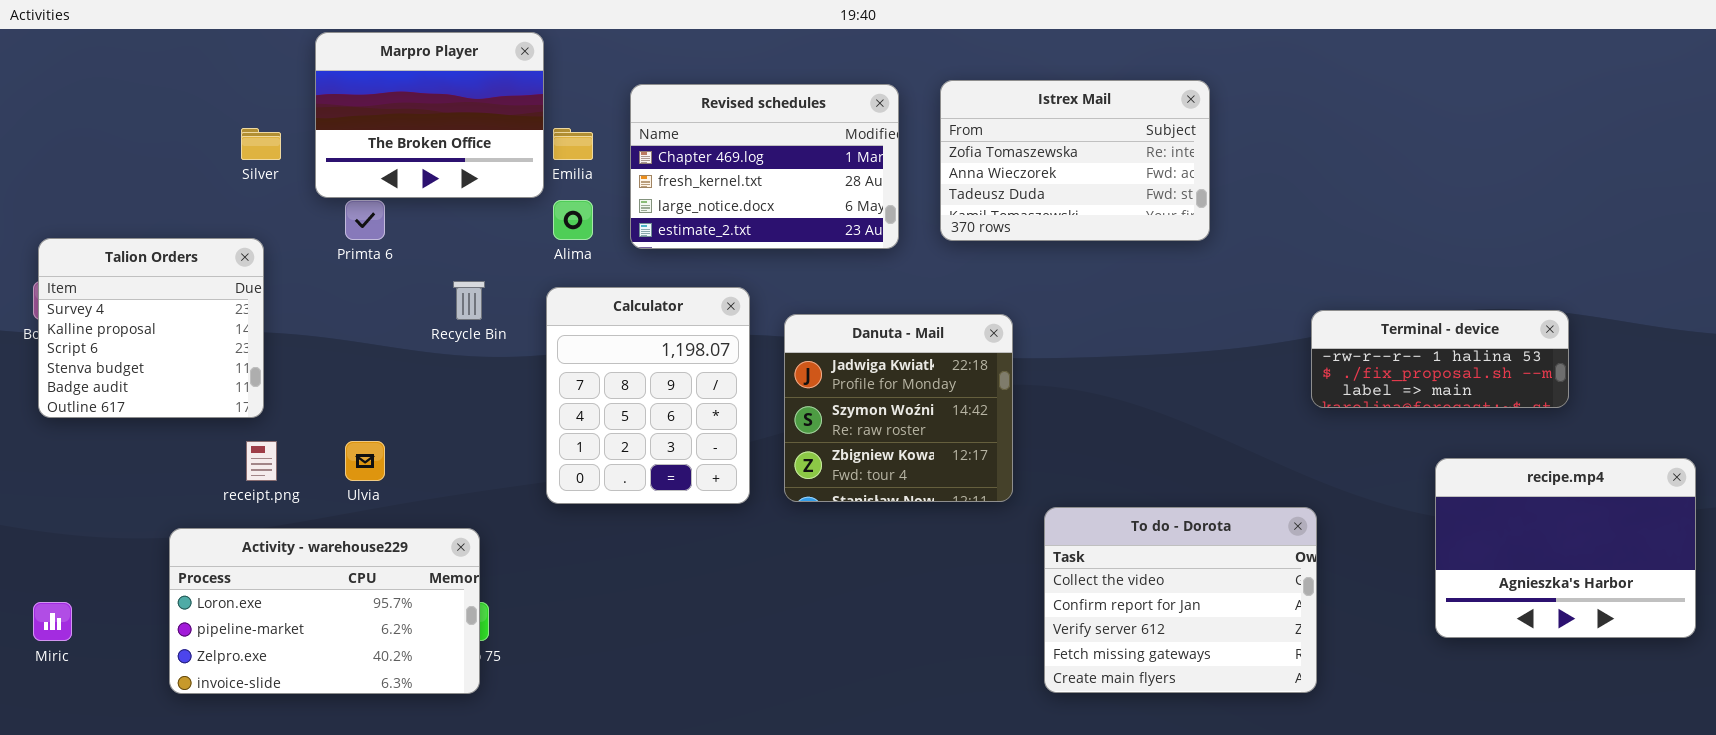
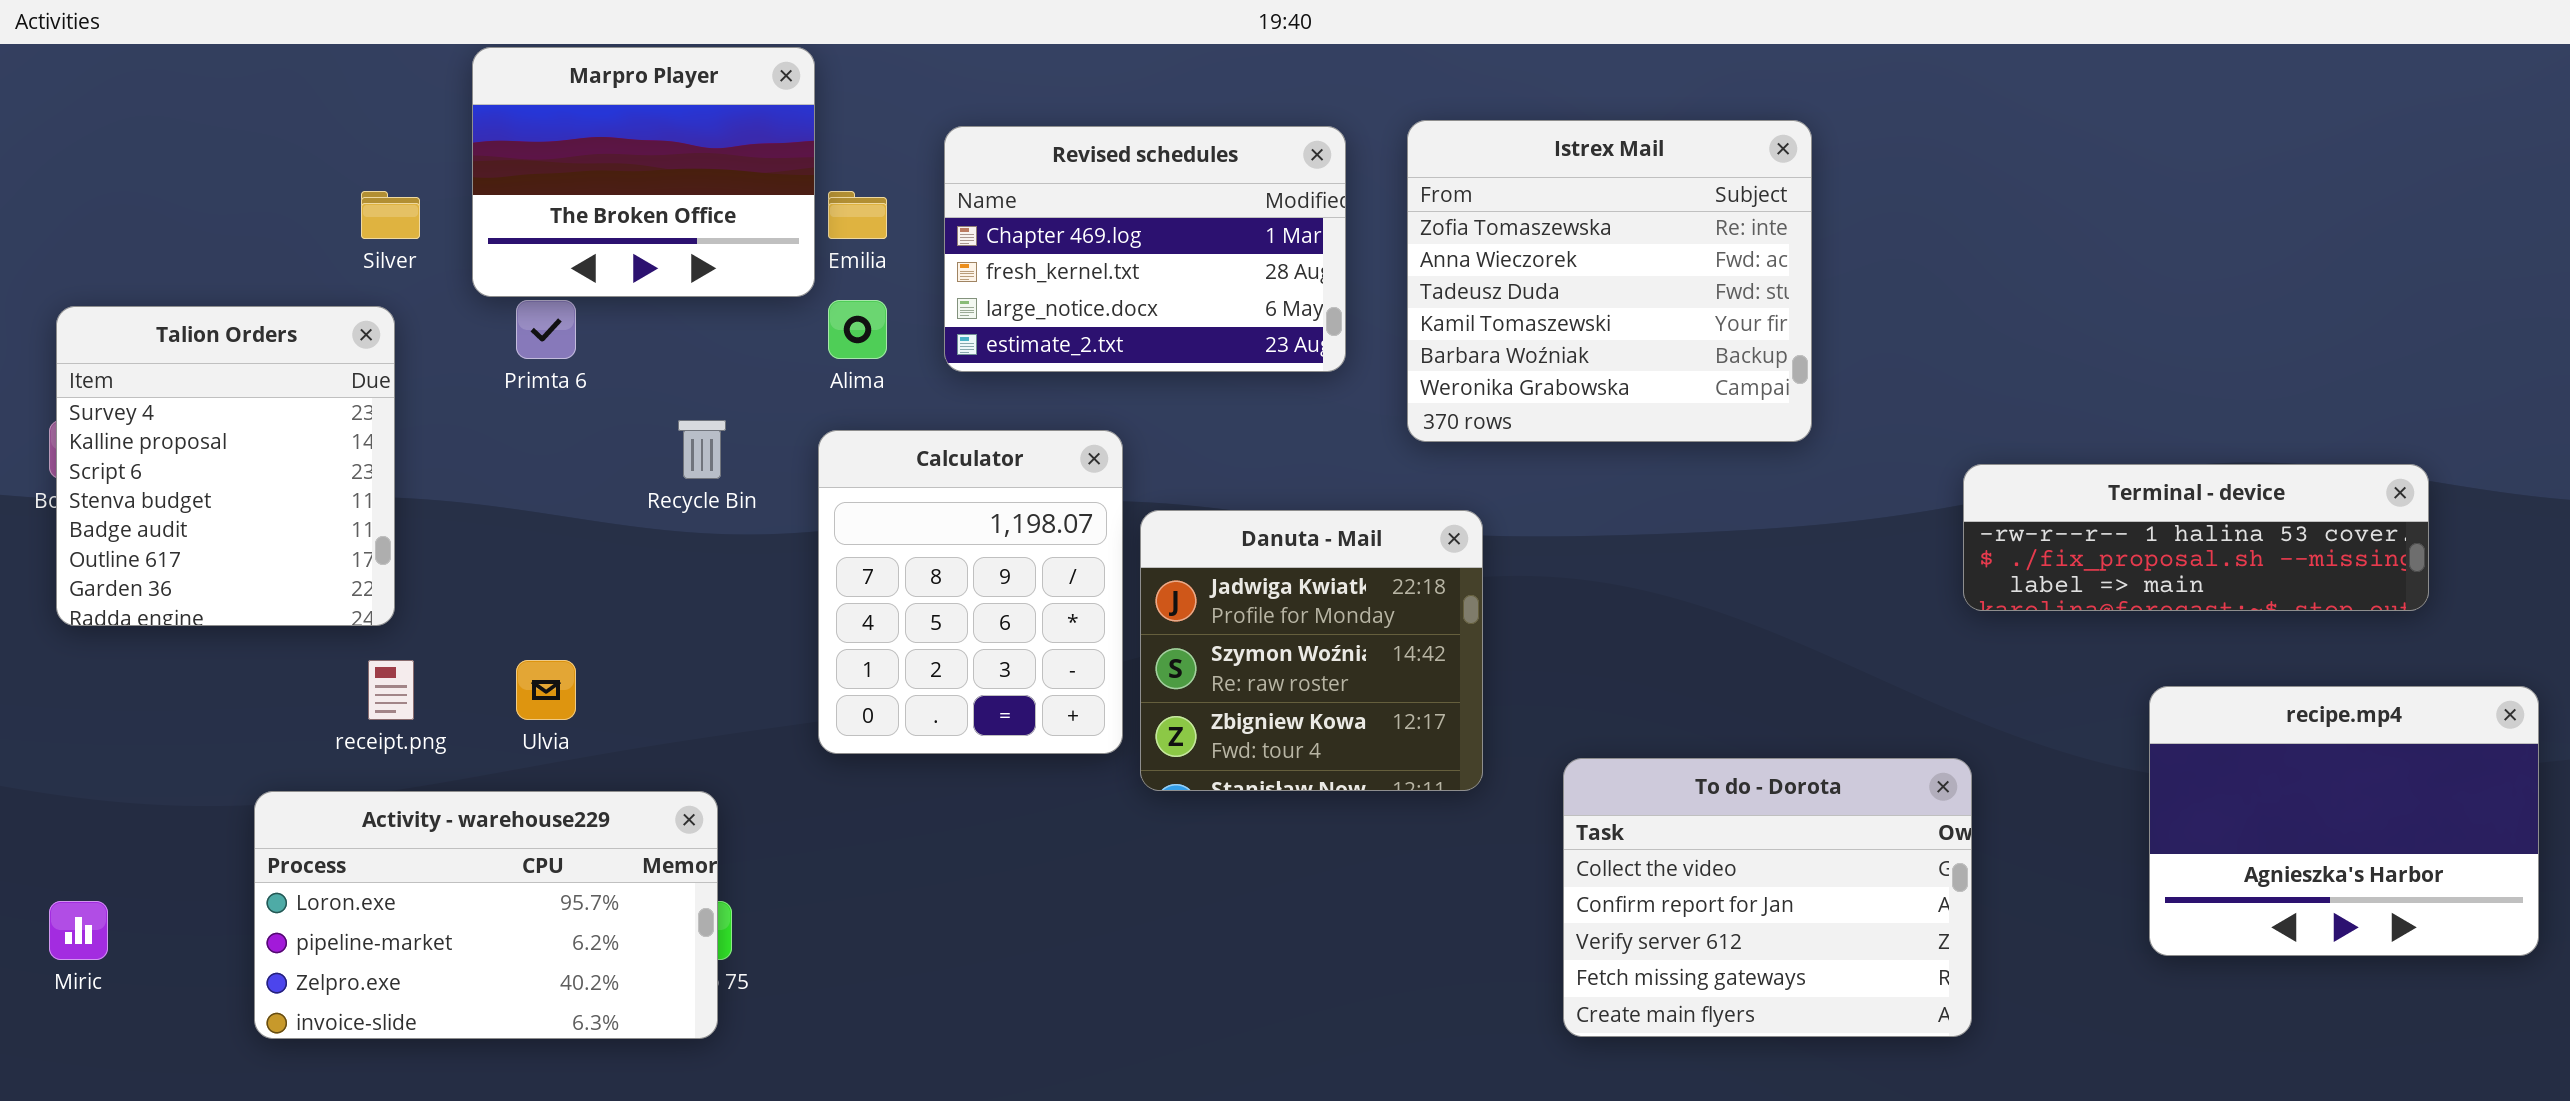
Istrex Mail: [940,80,1210,241] -> [1407,120,1812,442], resized
Talion Orders: [38,238,264,418] -> [56,306,395,626], resized
Terminal - device: [1311,310,1569,408] -> [1963,464,2429,611], resized
Danuta - Mail: [784,314,1013,502] -> [1140,510,1483,791], moved

